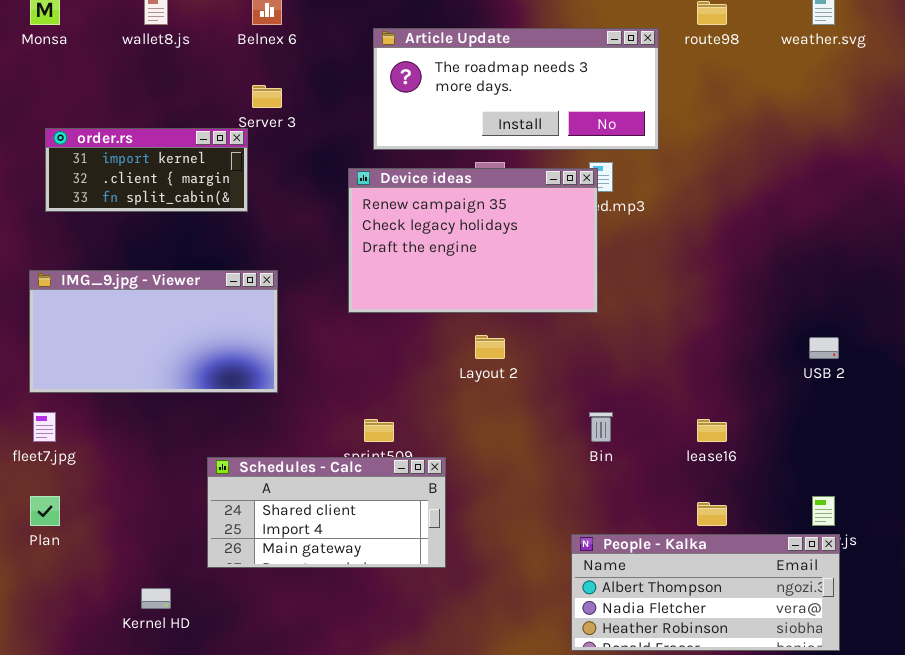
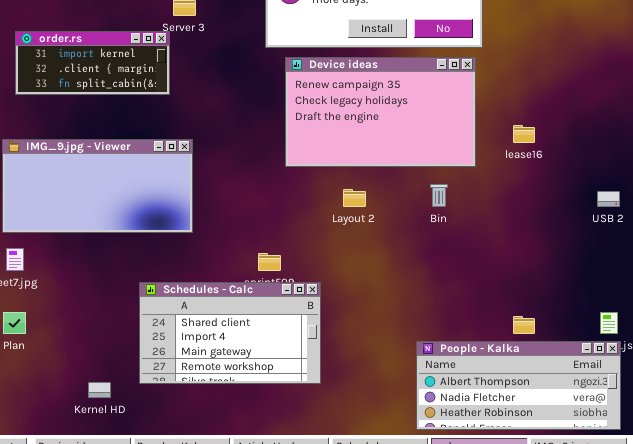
Device ideas: [348,168,598,313] -> [285,57,476,167], moved
Bin: [589,412,613,442] -> [430,184,448,207], moved
lease16: [697,419,727,442] -> [513,125,535,143], moved
Schedules - Calc: [207,457,446,568] -> [139,282,321,384], resized

